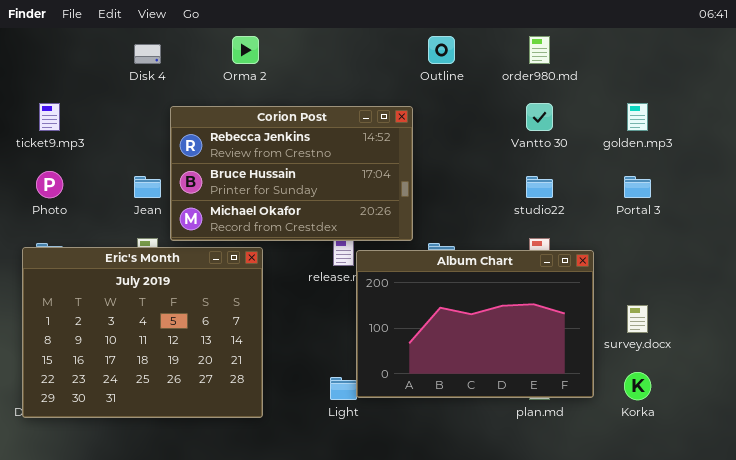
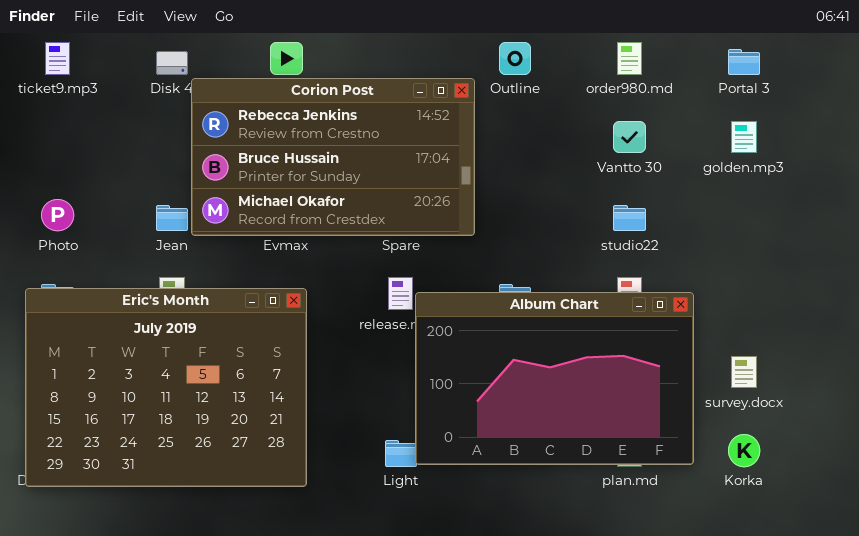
ticket9.mp3: [39,103,60,131] -> [45,42,70,75], moved
Corion Post: [170,106,413,241] -> [191,78,475,236], moved
Portal 3: [624,176,651,198] -> [728,49,760,75], moved

